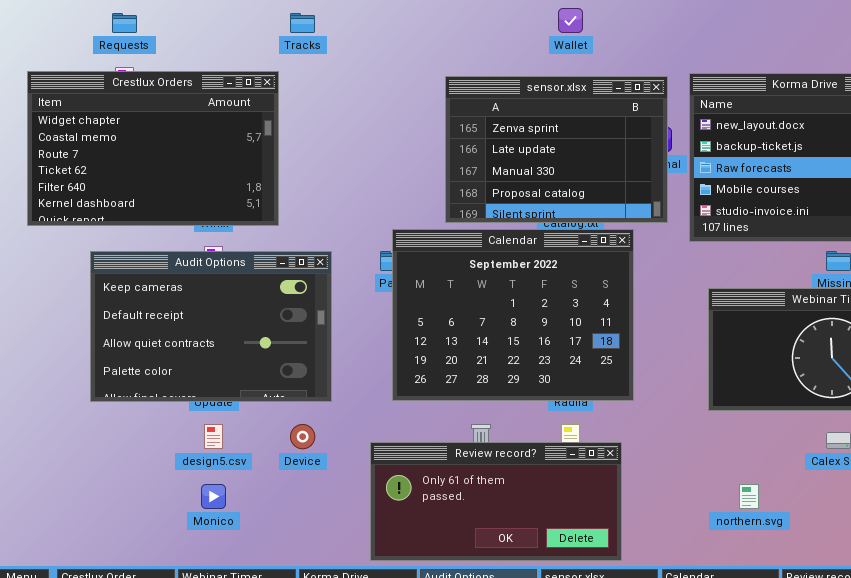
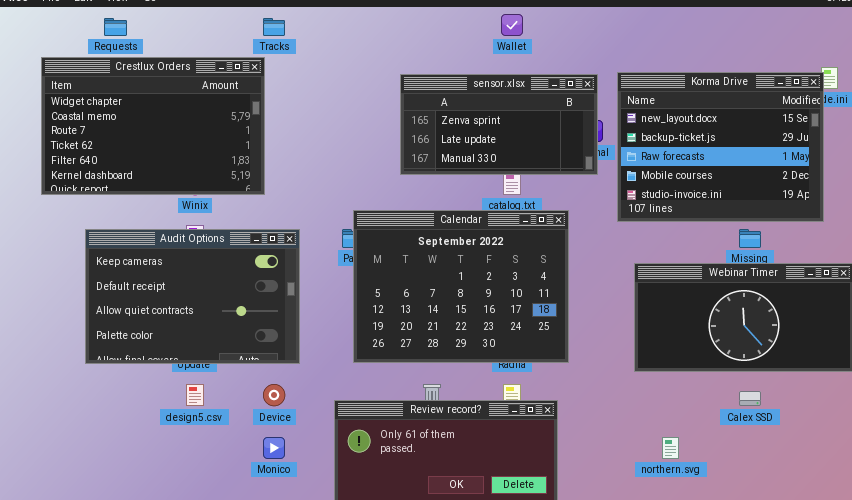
Crestlux Orders: [27,71,279,226] -> [41,57,265,195], moved
sensor.xlsx: [445,76,668,223] -> [400,74,598,175], resized
Monico: [201,484,226,509] -> [263,437,285,459], moved

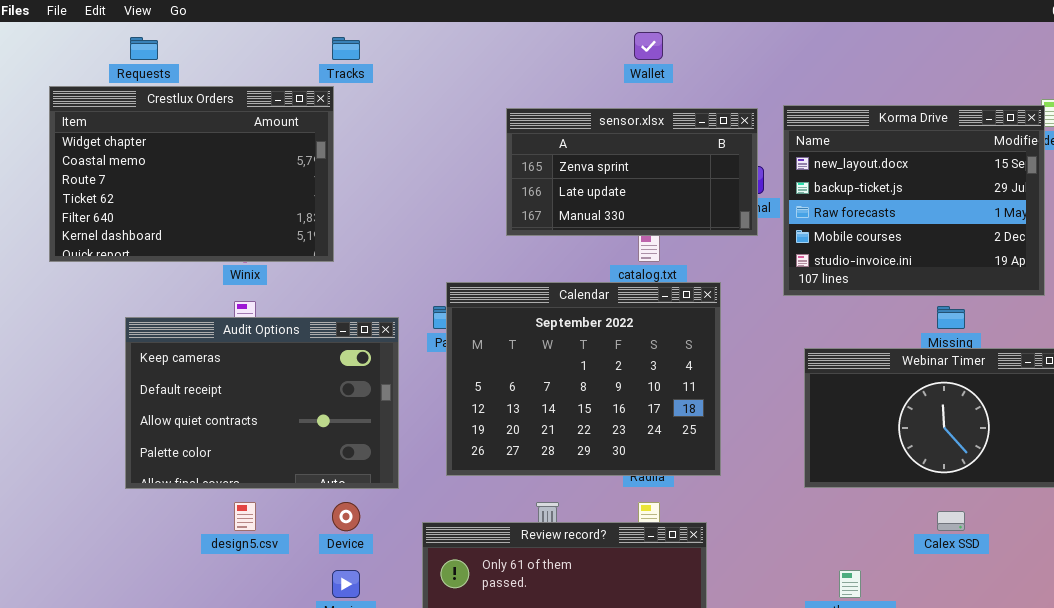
Audit Options: [85,229,300,364] -> [125,317,399,489], moved

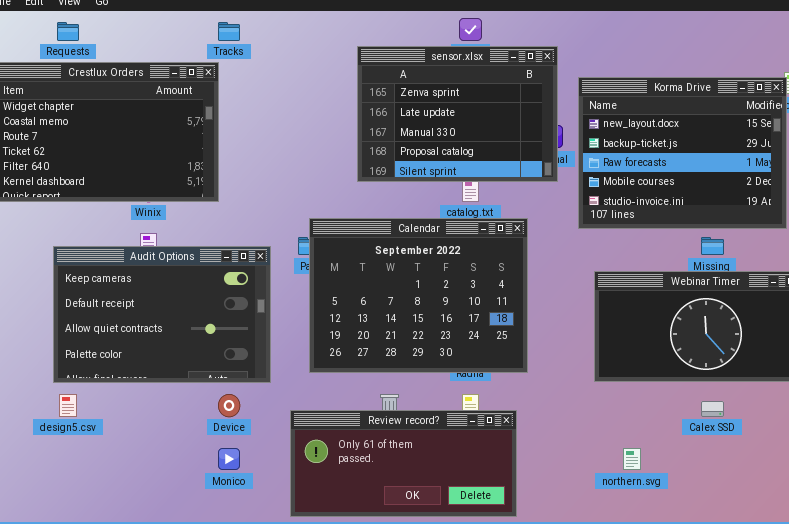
sensor.xlsx: [506,108,758,236] -> [357,46,558,182], resized
design5.csv: [234,502,256,531] -> [59,394,77,417], moved

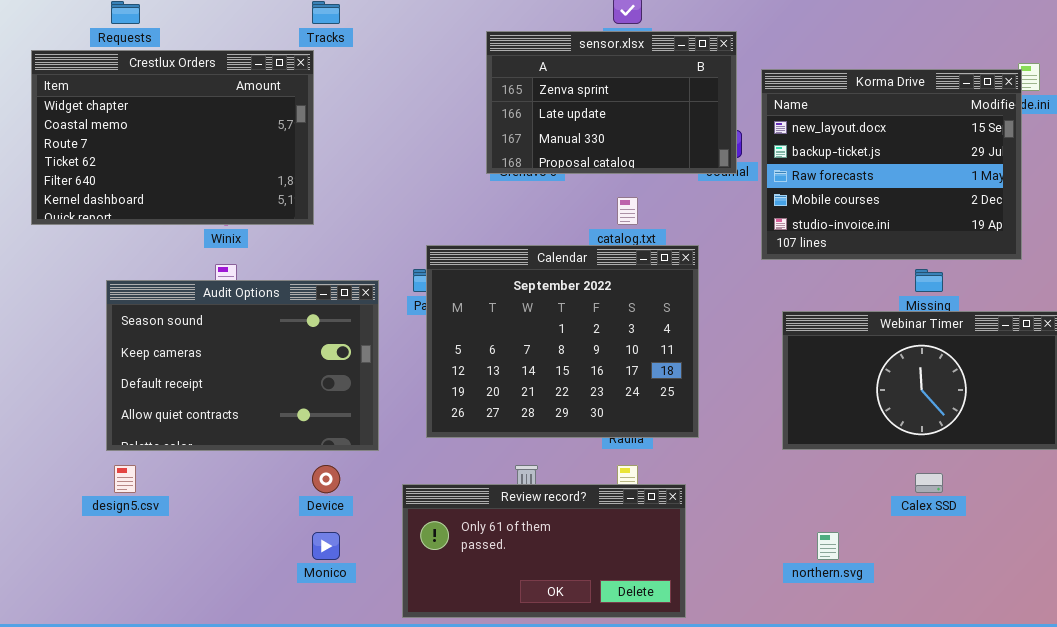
sensor.xlsx: [357,46,558,182] -> [486,31,737,174], resized
Audit Options: [53,246,271,383] -> [106,280,379,451], scrolled up 1 row

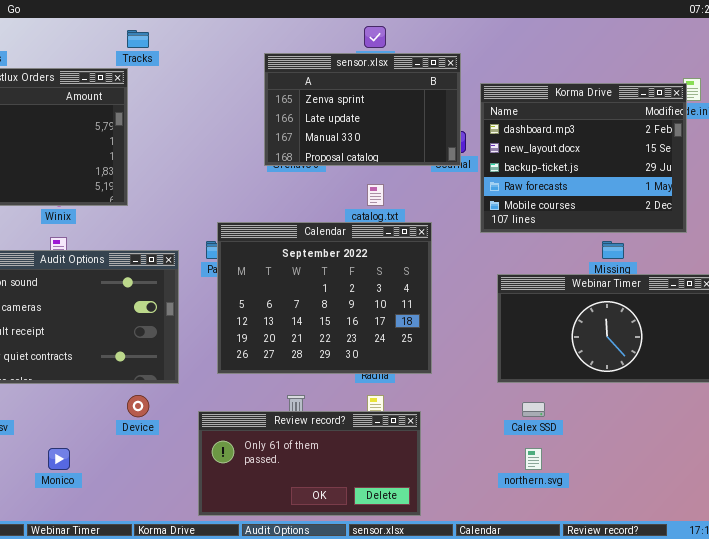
Korma Drive: [761,69,1022,260] -> [480,83,687,233], scrolled up 1 row
Calex SSD: [915,473,943,493] -> [522,402,545,417], moved
Monico: [312,532,340,560] -> [48,448,70,470], moved

